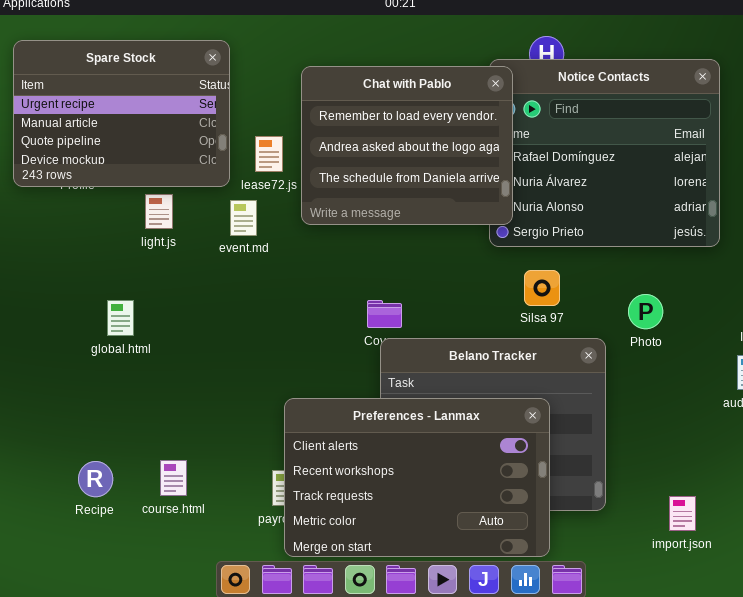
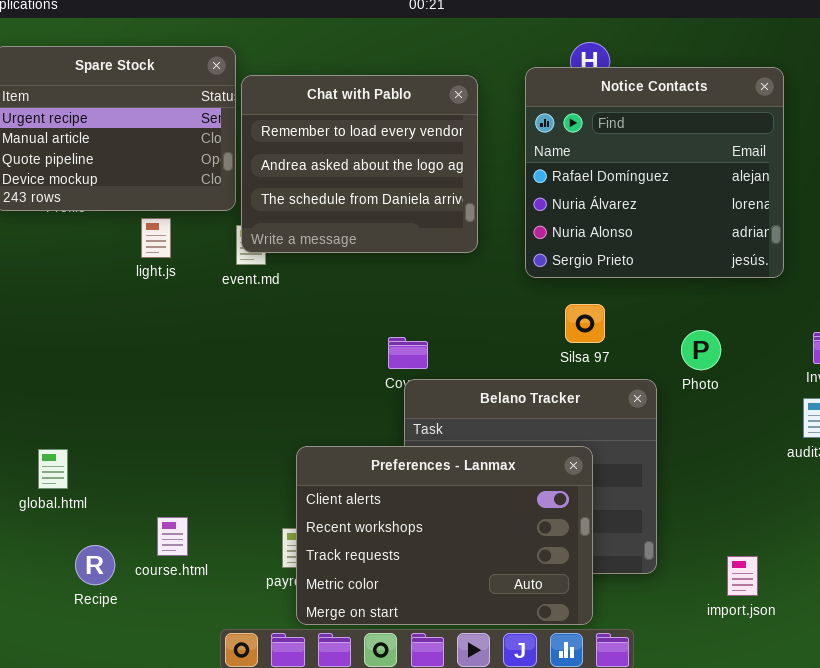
Chat with Pablo: [301,66,513,225] -> [241,75,478,253], moved
global.html: [107,300,134,336] -> [38,449,68,489], moved
Recipe: [78,461,113,497] -> [75,545,115,585], moved

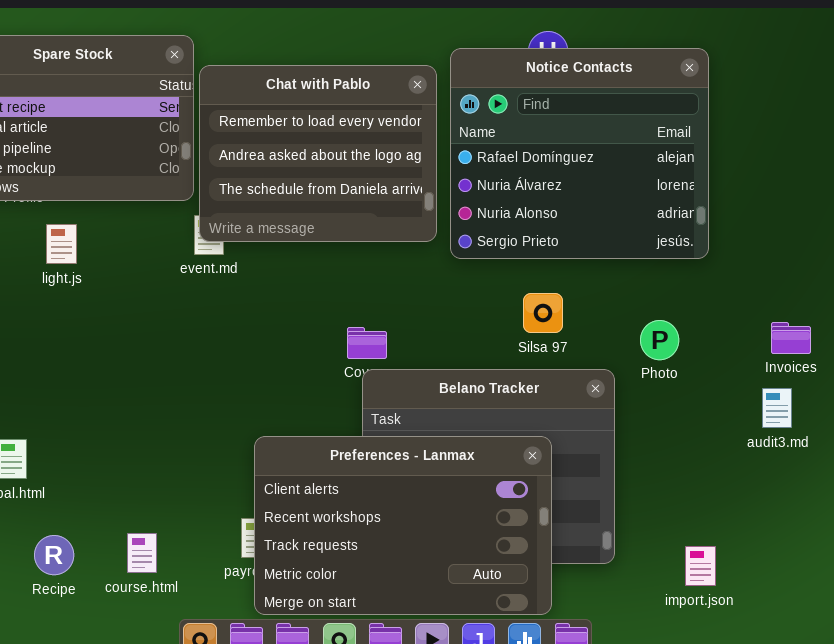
Notice Contacts: [525,67,784,278] -> [450,48,709,259], moved
light.js: [141,218,171,258] -> [46,224,77,264], moved
course.html: [157,517,188,556] -> [127,533,157,573], moved

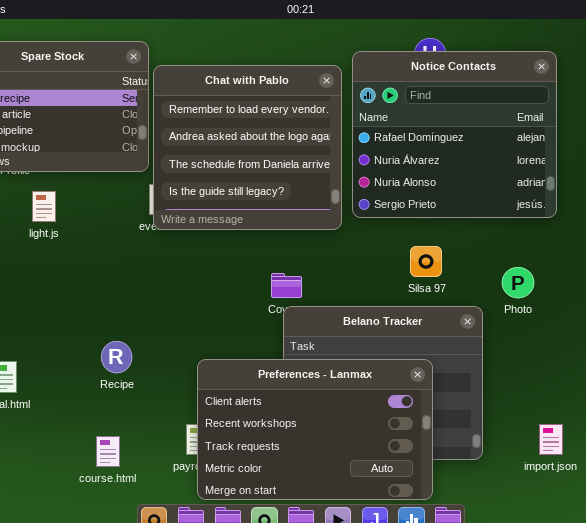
Chat with Pablo: [199,65,437,242] -> [153,65,342,230], resized
Recipe: [34,535,74,575] -> [101,341,132,373], moved
import.json: [685,546,716,586] -> [539,424,563,455], moved

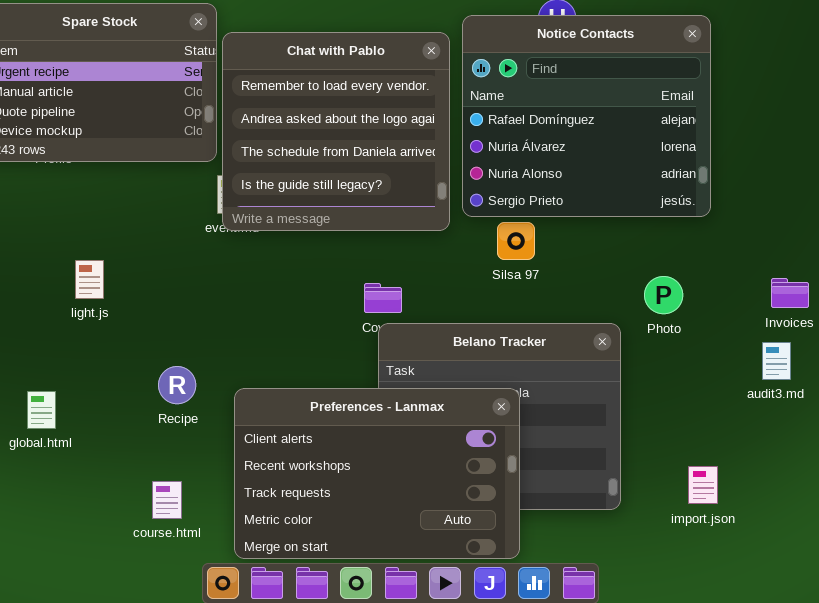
light.js: [32,191,56,222] -> [75,260,104,299], moved
Silsa 97: [410,246,442,277] -> [497,222,535,260], moved
Preferences - Lanmax: [197,359,433,500] -> [234,388,520,559], moved

